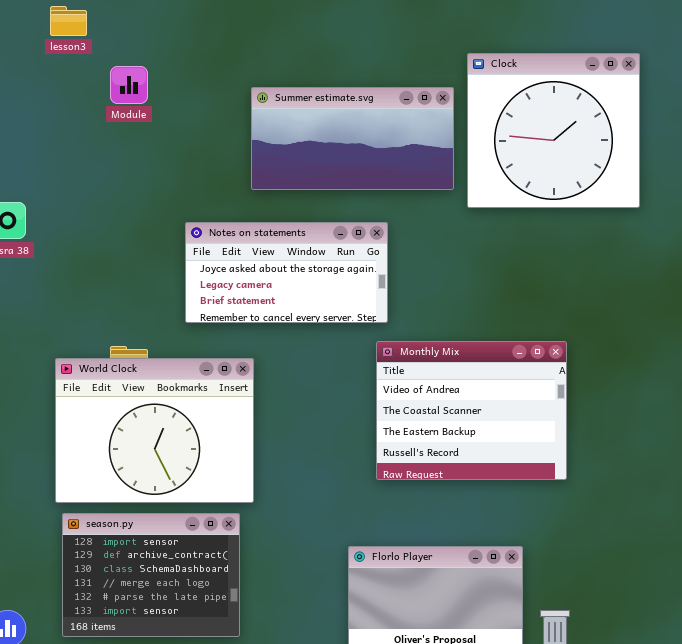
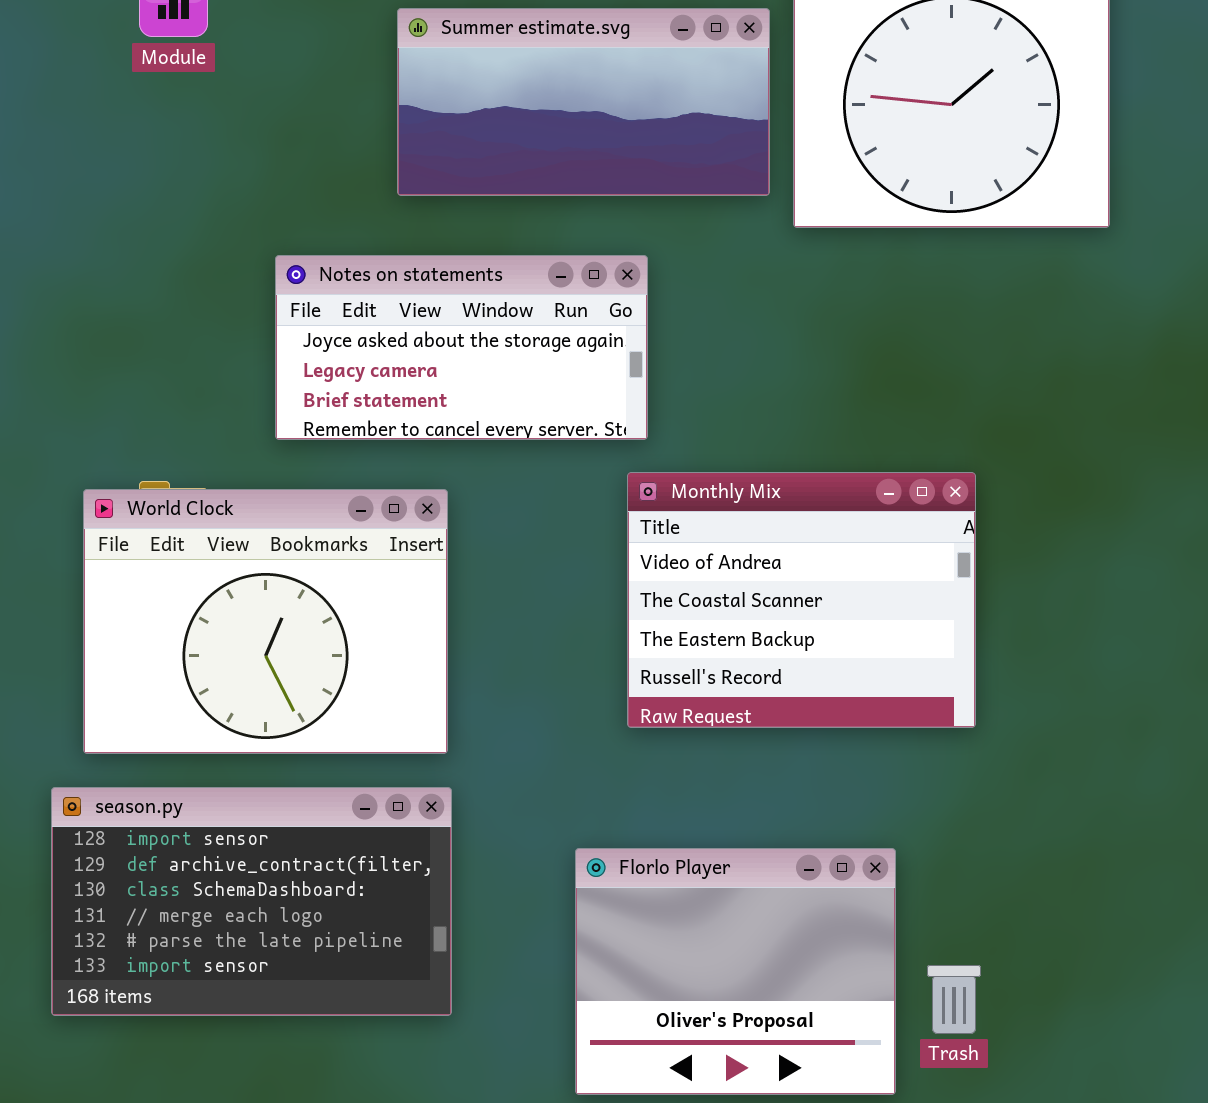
World Clock: [55,358,254,503] -> [83,489,448,754], moved
season.py: [62,513,240,637] -> [51,787,452,1016], resized

